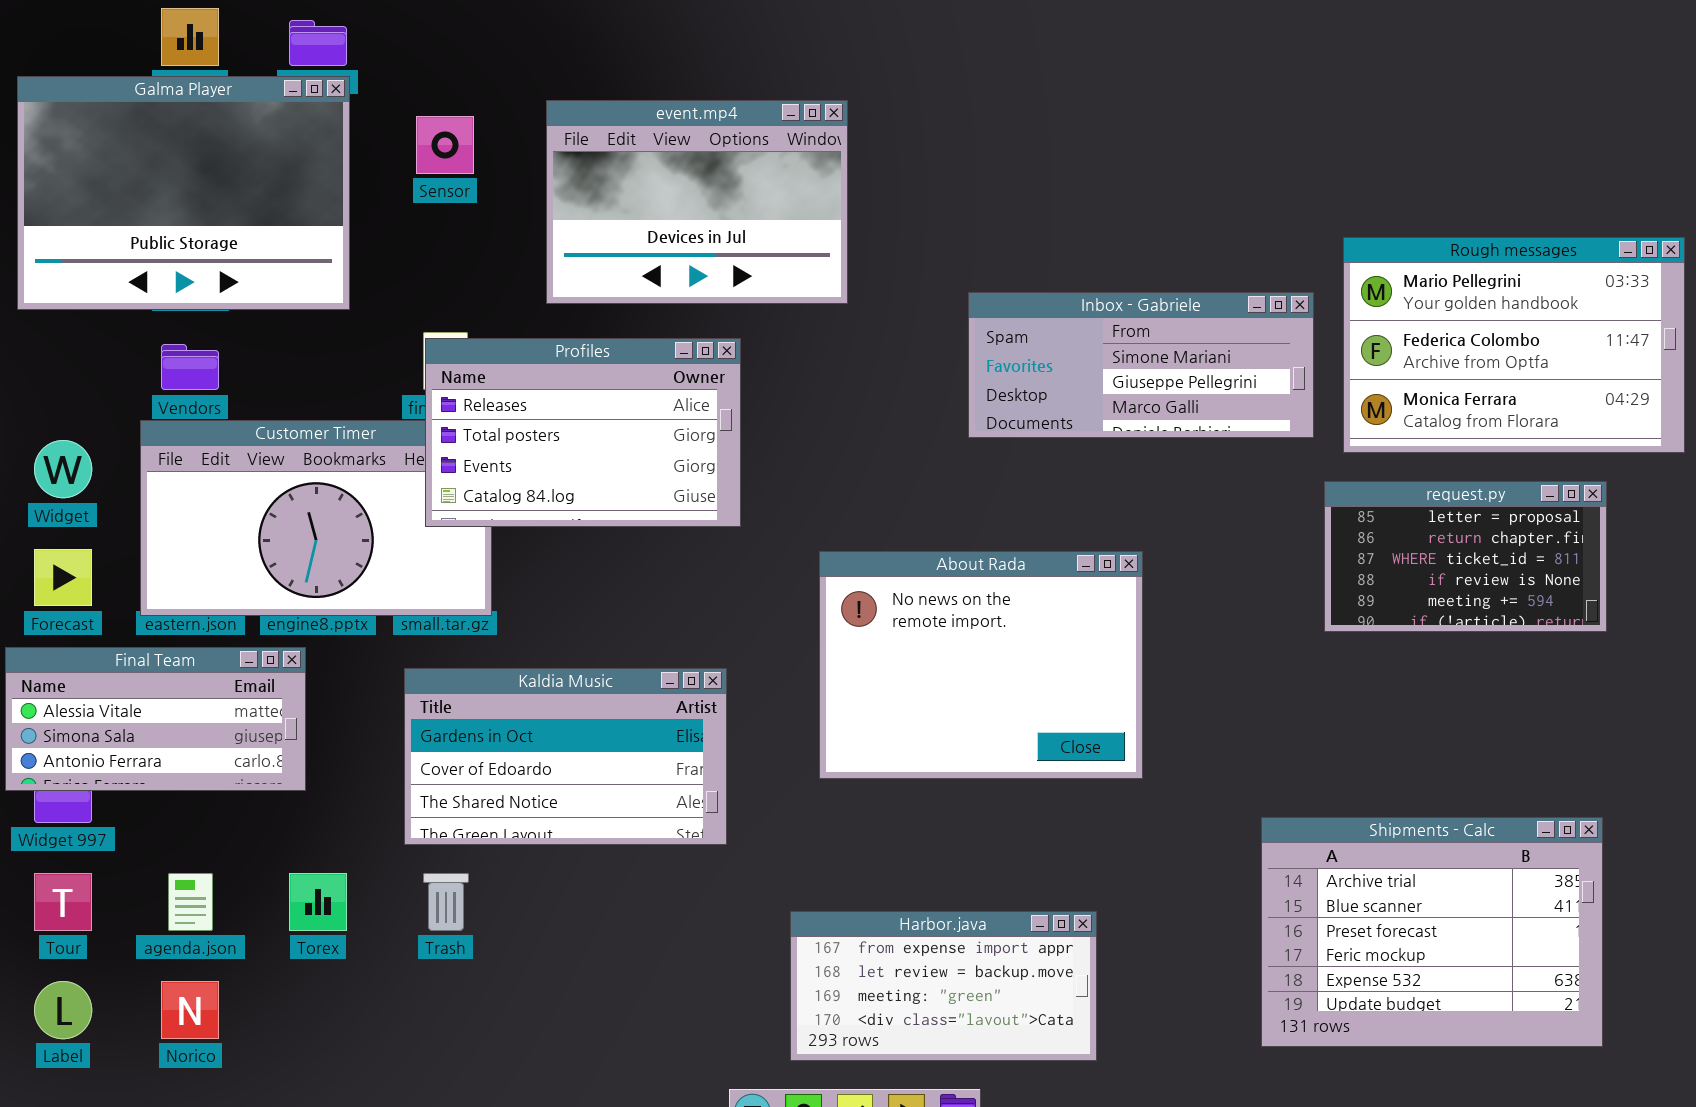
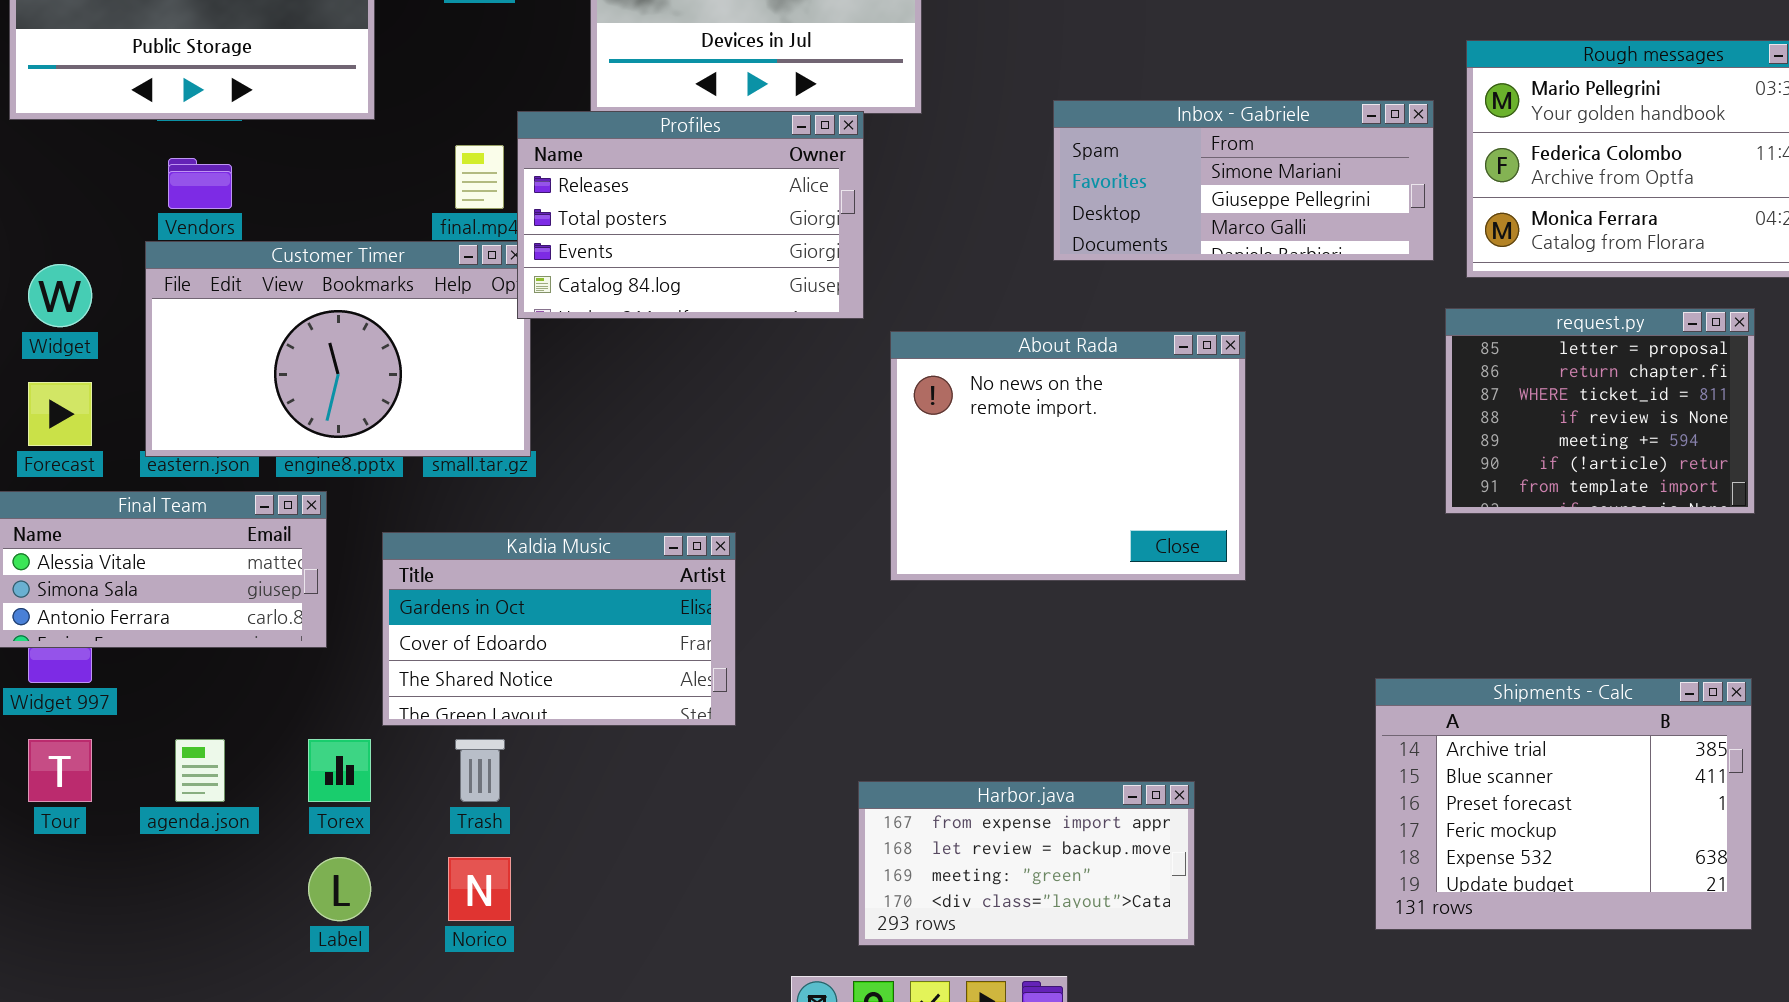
Profiles: [425,338,741,527] -> [517,111,864,319], moved
request.py: [1324,481,1607,632] -> [1445,308,1755,514], resized
About Rada: [819,551,1143,779] -> [890,331,1246,581], moved
Kaldia Music: [404,668,727,845] -> [382,532,736,726], moved
Label: [34,981,92,1039] -> [308,857,371,921], moved
Norico: [161,981,219,1039] -> [448,857,511,921], moved

